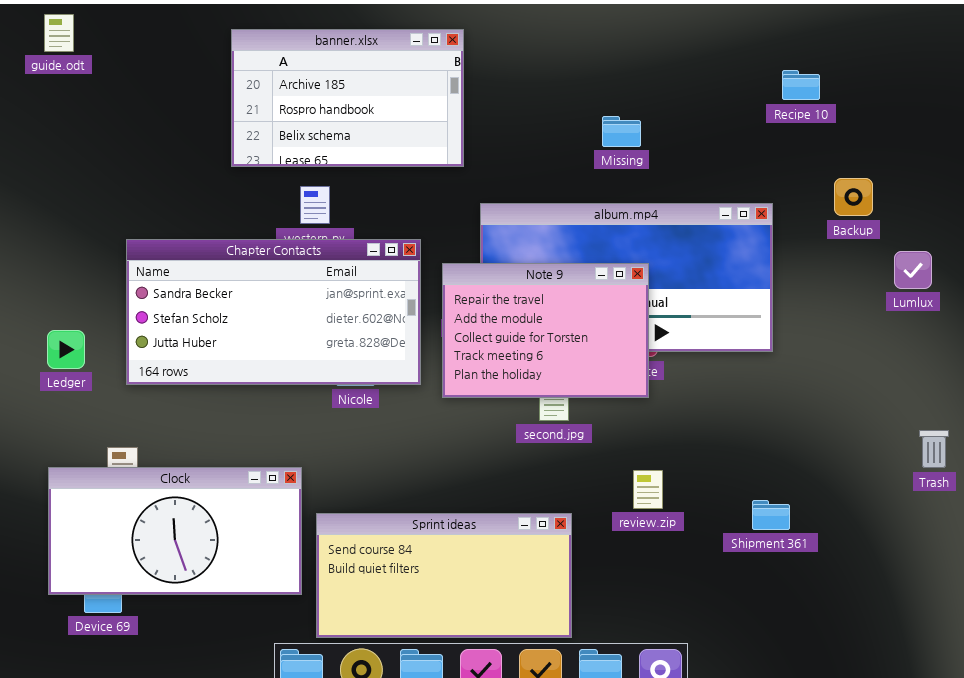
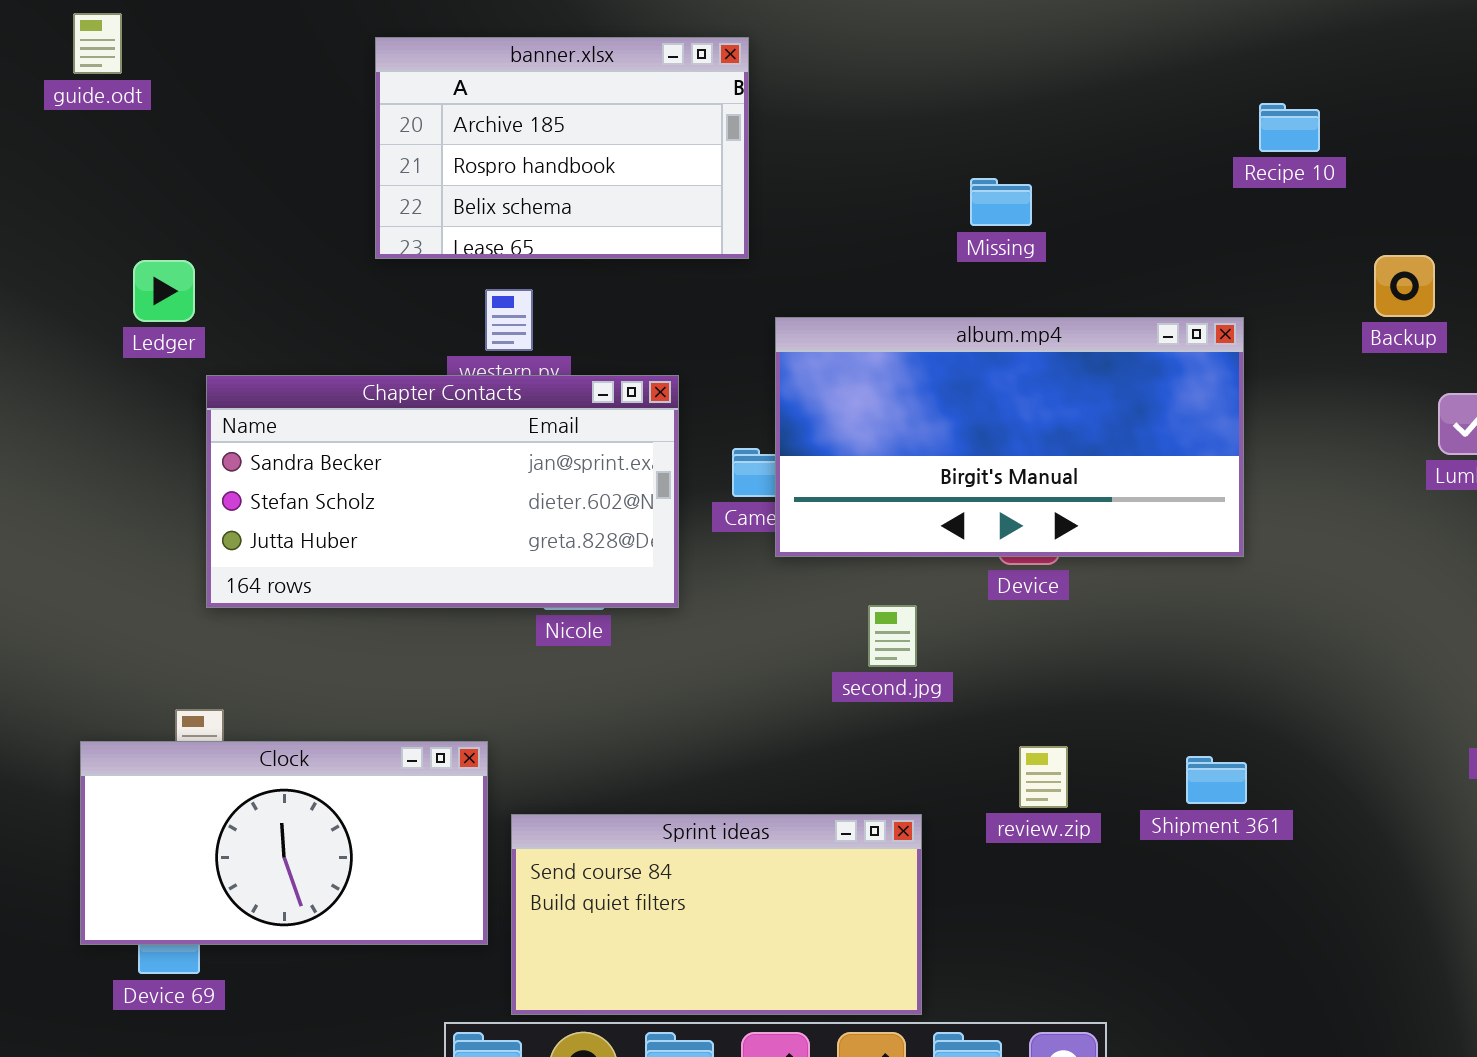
Backup: [834,178,873,216] -> [1374,255,1435,317], moved
Note 9: [442,263,649,398] -> none, closed
Ledger: [47,330,85,369] -> [133,260,195,322], moved
Shipment 361: [752,500,790,530] -> [1186,756,1247,804], moved

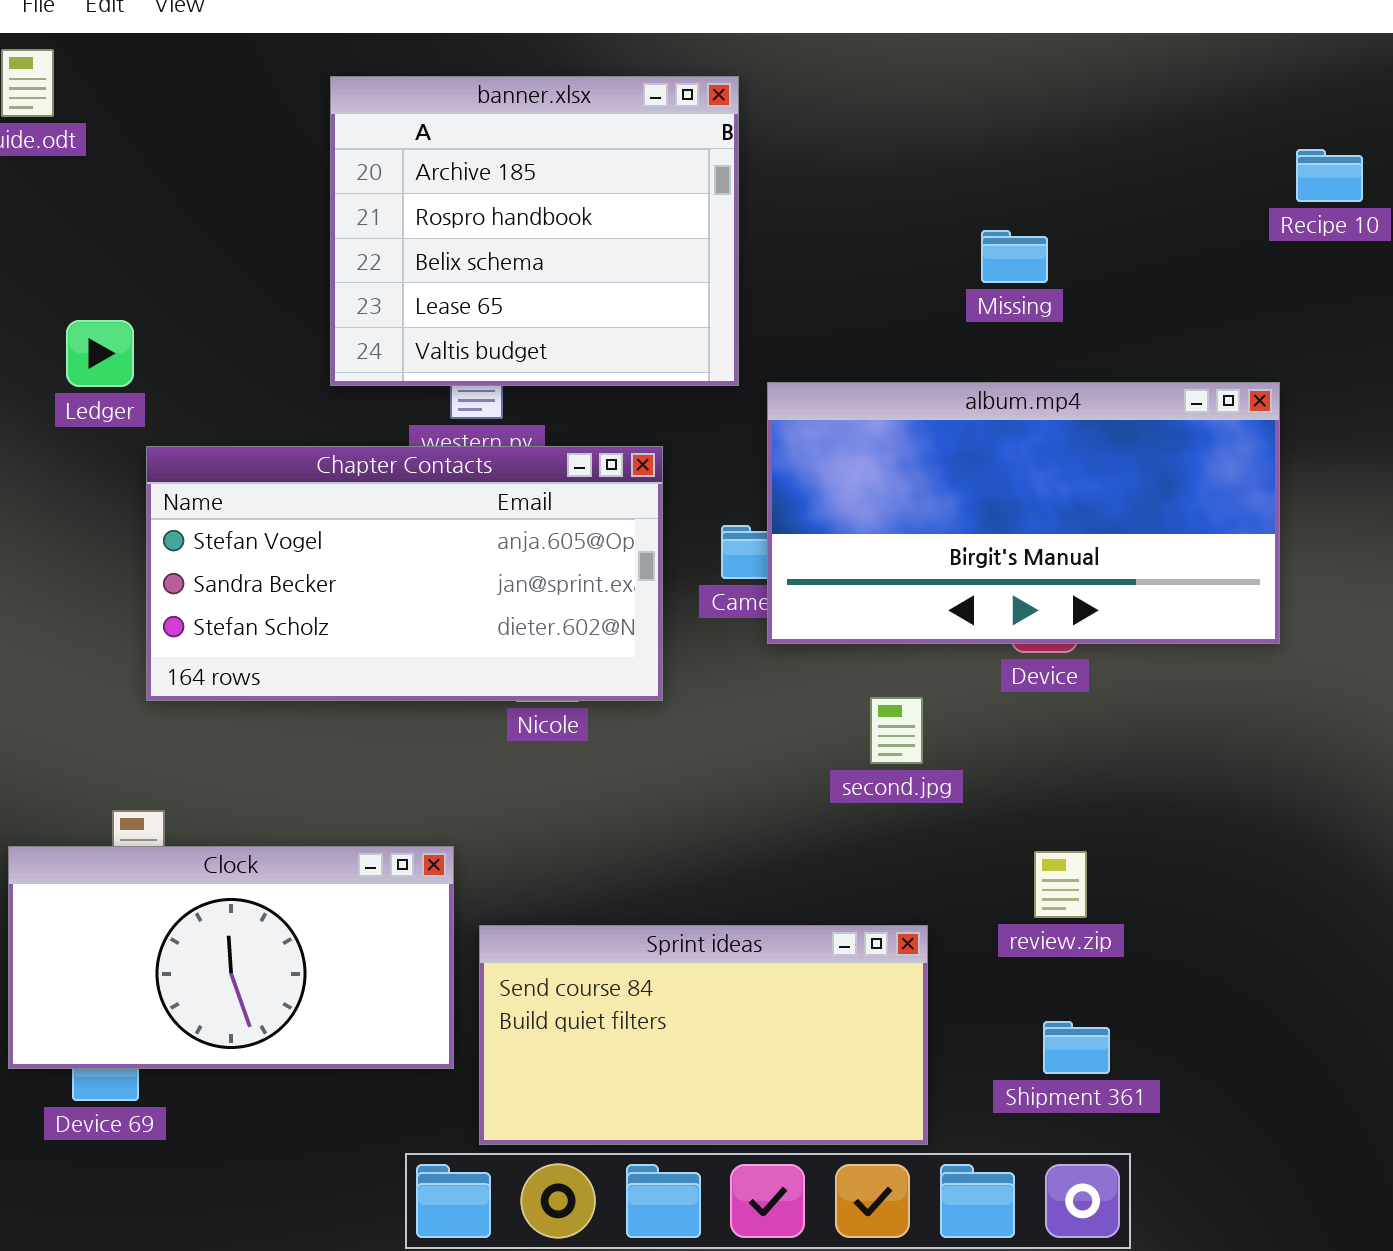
banner.xlsx: [375,37,749,259] -> [330,76,739,386], resized
Chapter Contacts: [206,375,679,608] -> [146,446,663,701], scrolled up 1 row
Shipment 361: [1186,756,1247,804] -> [1043,1021,1110,1074], moved

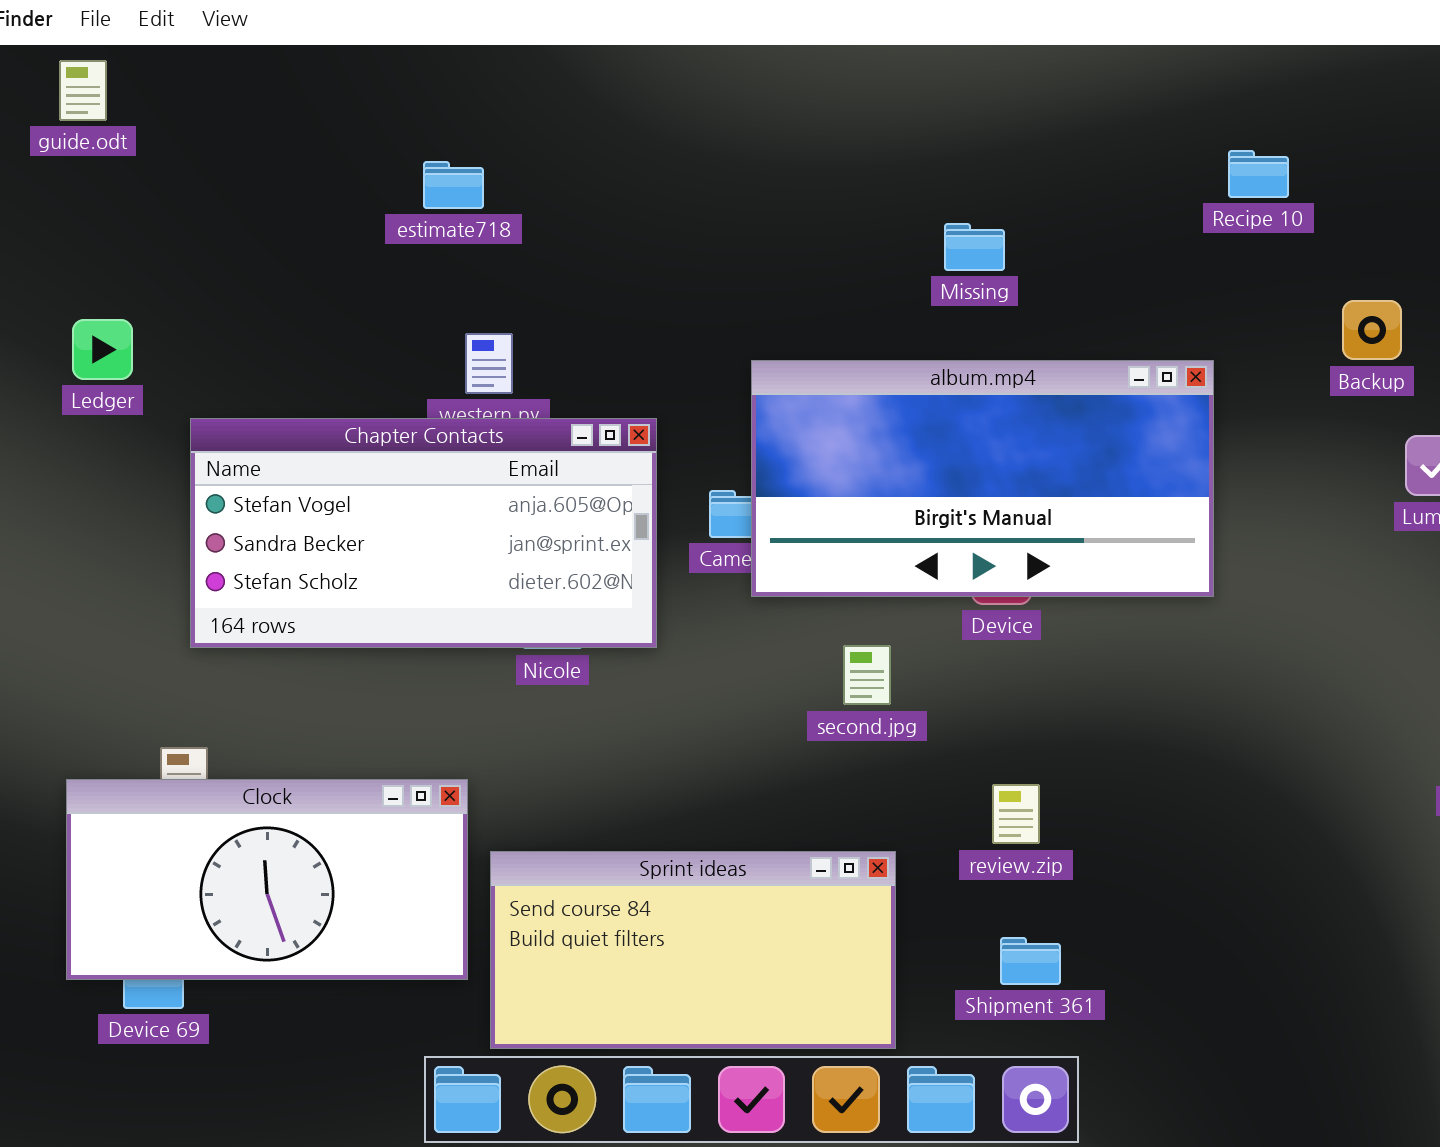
banner.xlsx: [330,76,739,386] -> none, closed
Ledger: [66,320,134,387] -> [72,319,133,380], moved

